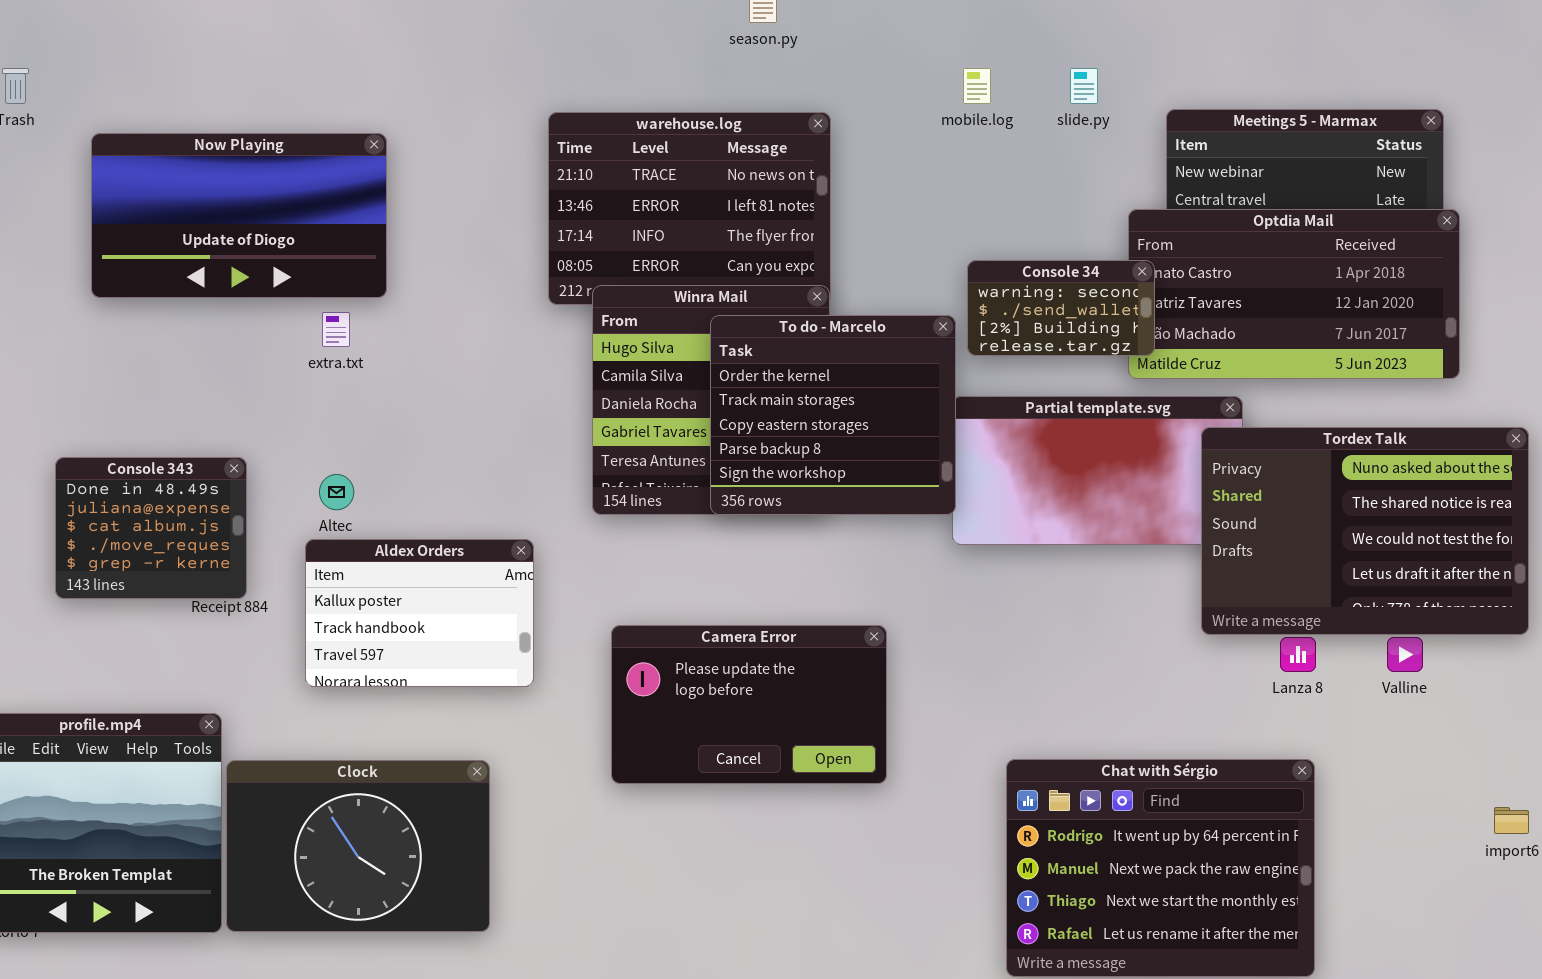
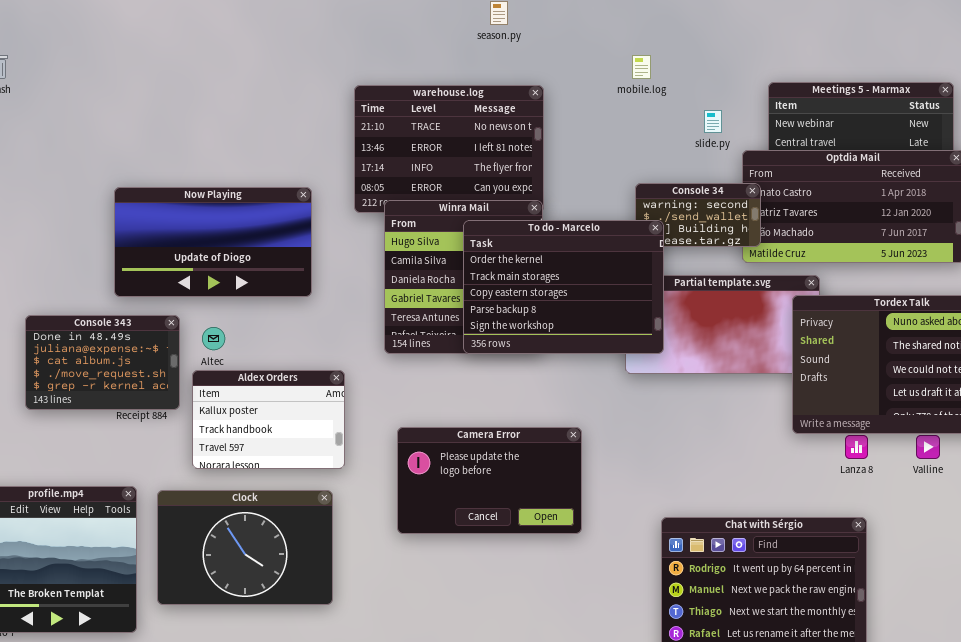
slide.py: [1070,68,1098,104] -> [704,110,722,133], moved
Now Playing: [91,133,387,298] -> [114,187,312,297], moved
To do - Marcelo: [710,315,956,515] -> [463,220,664,354], resized
Console 343: [55,457,247,599] -> [25,315,180,410], resized
Clock: [226,760,490,932] -> [157,490,333,605], moved

